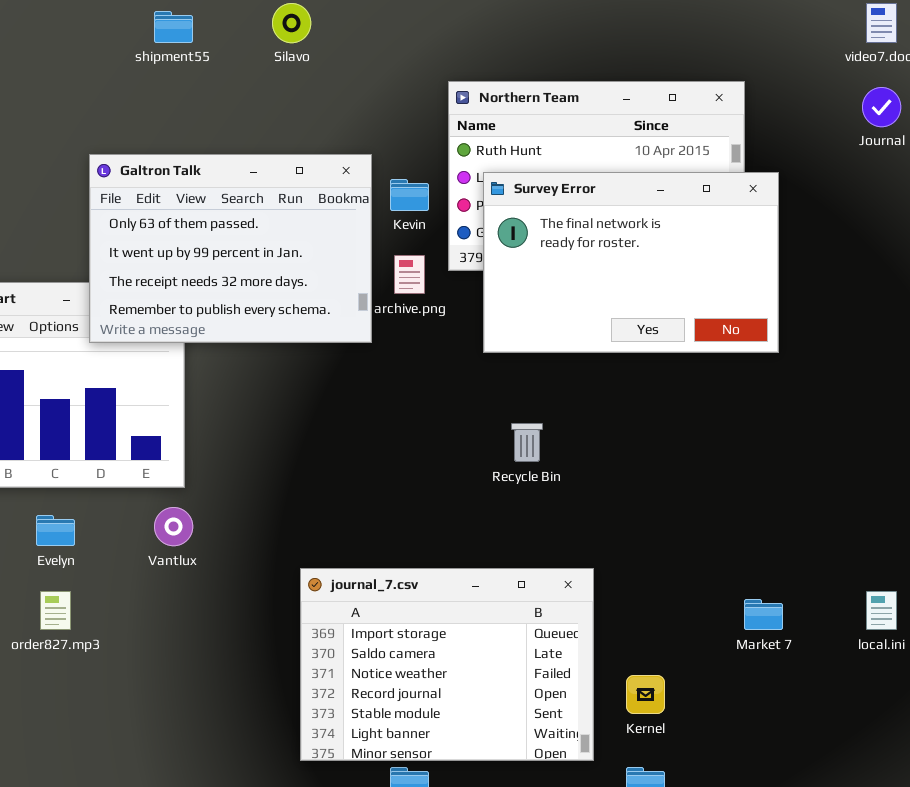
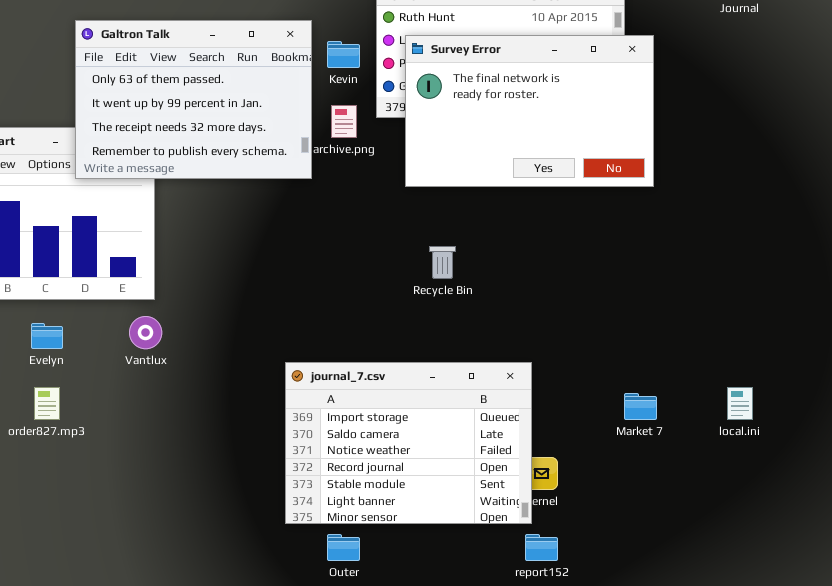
journal_7.csv: [300,568,594,761] -> [285,362,532,524], moved

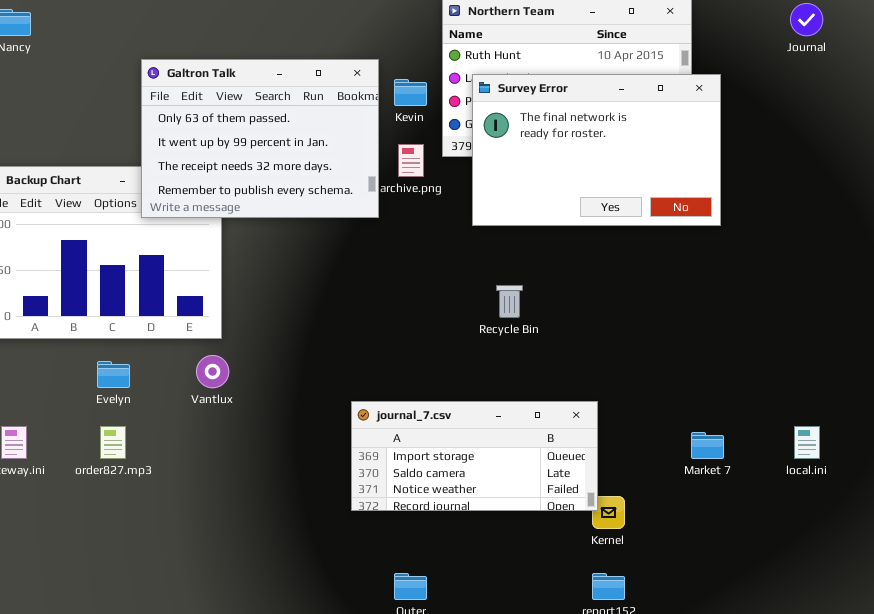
journal_7.csv: [285,362,532,524] -> [351,401,598,511], resized

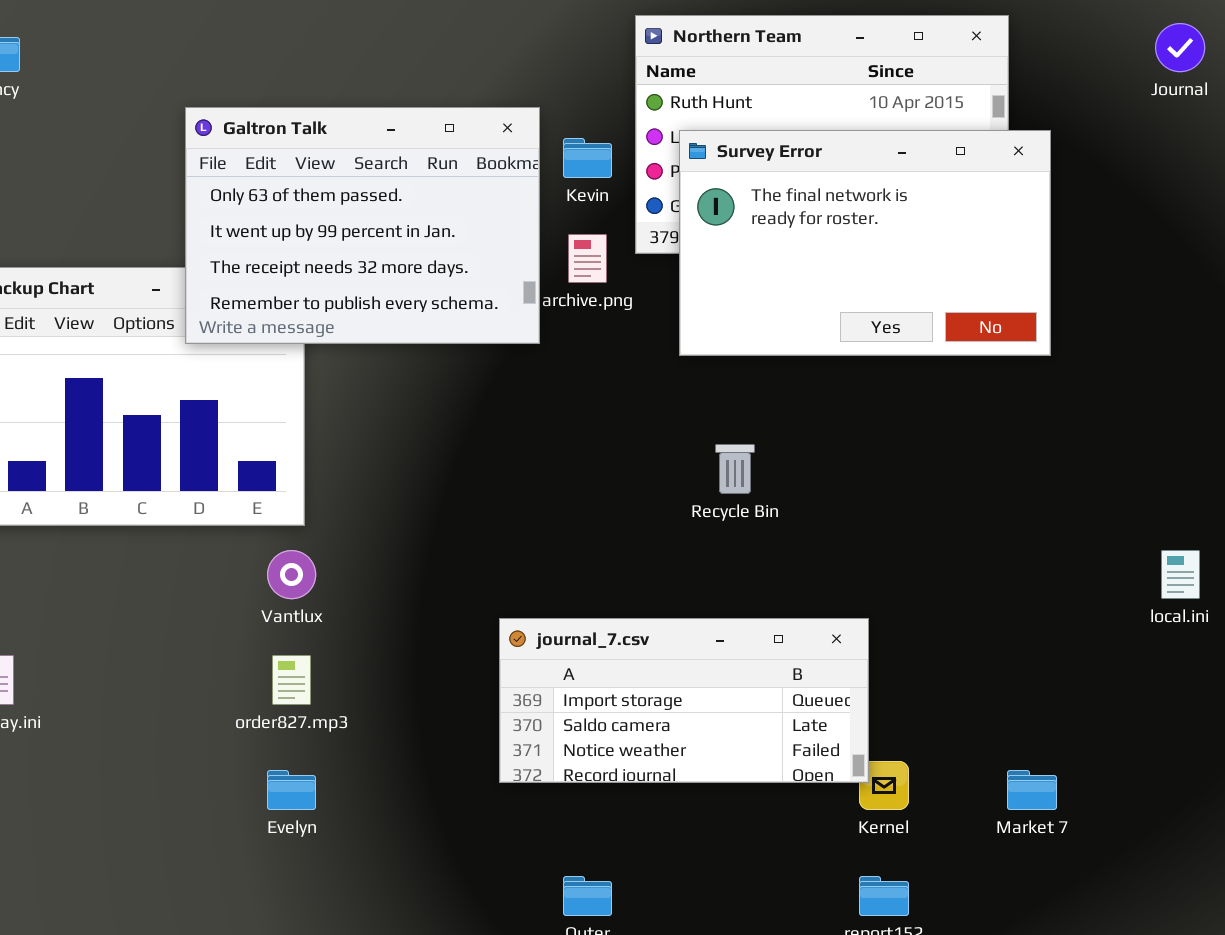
Evelyn: [97,361,130,388] -> [267,770,316,810], moved
order827.mp3: [100,426,126,459] -> [272,655,311,705], moved
local.ini: [794,426,820,459] -> [1161,550,1200,599], moved
Market 7: [691,432,724,459] -> [1007,770,1057,810], moved

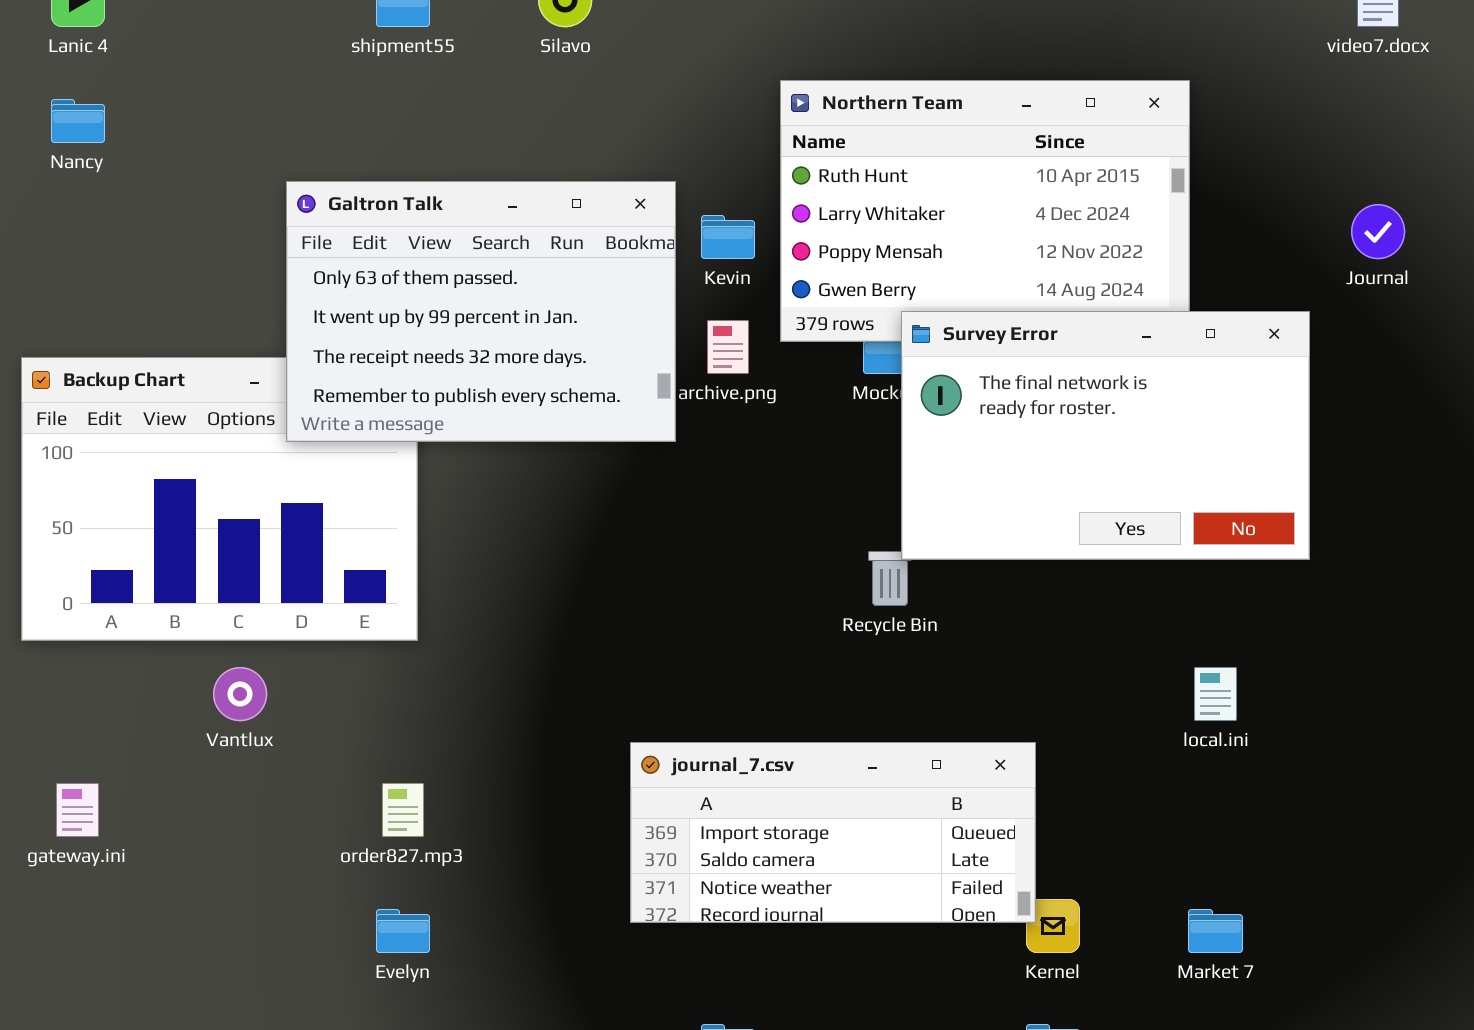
Journal: [1155,23,1205,72] -> [1351,204,1405,259], moved
Survey Error: [679,130,1051,356] -> [901,311,1310,560], moved
Vantlux: [267,550,316,599] -> [213,667,267,721], moved
local.ini: [1161,550,1200,599] -> [1194,667,1237,721], moved

